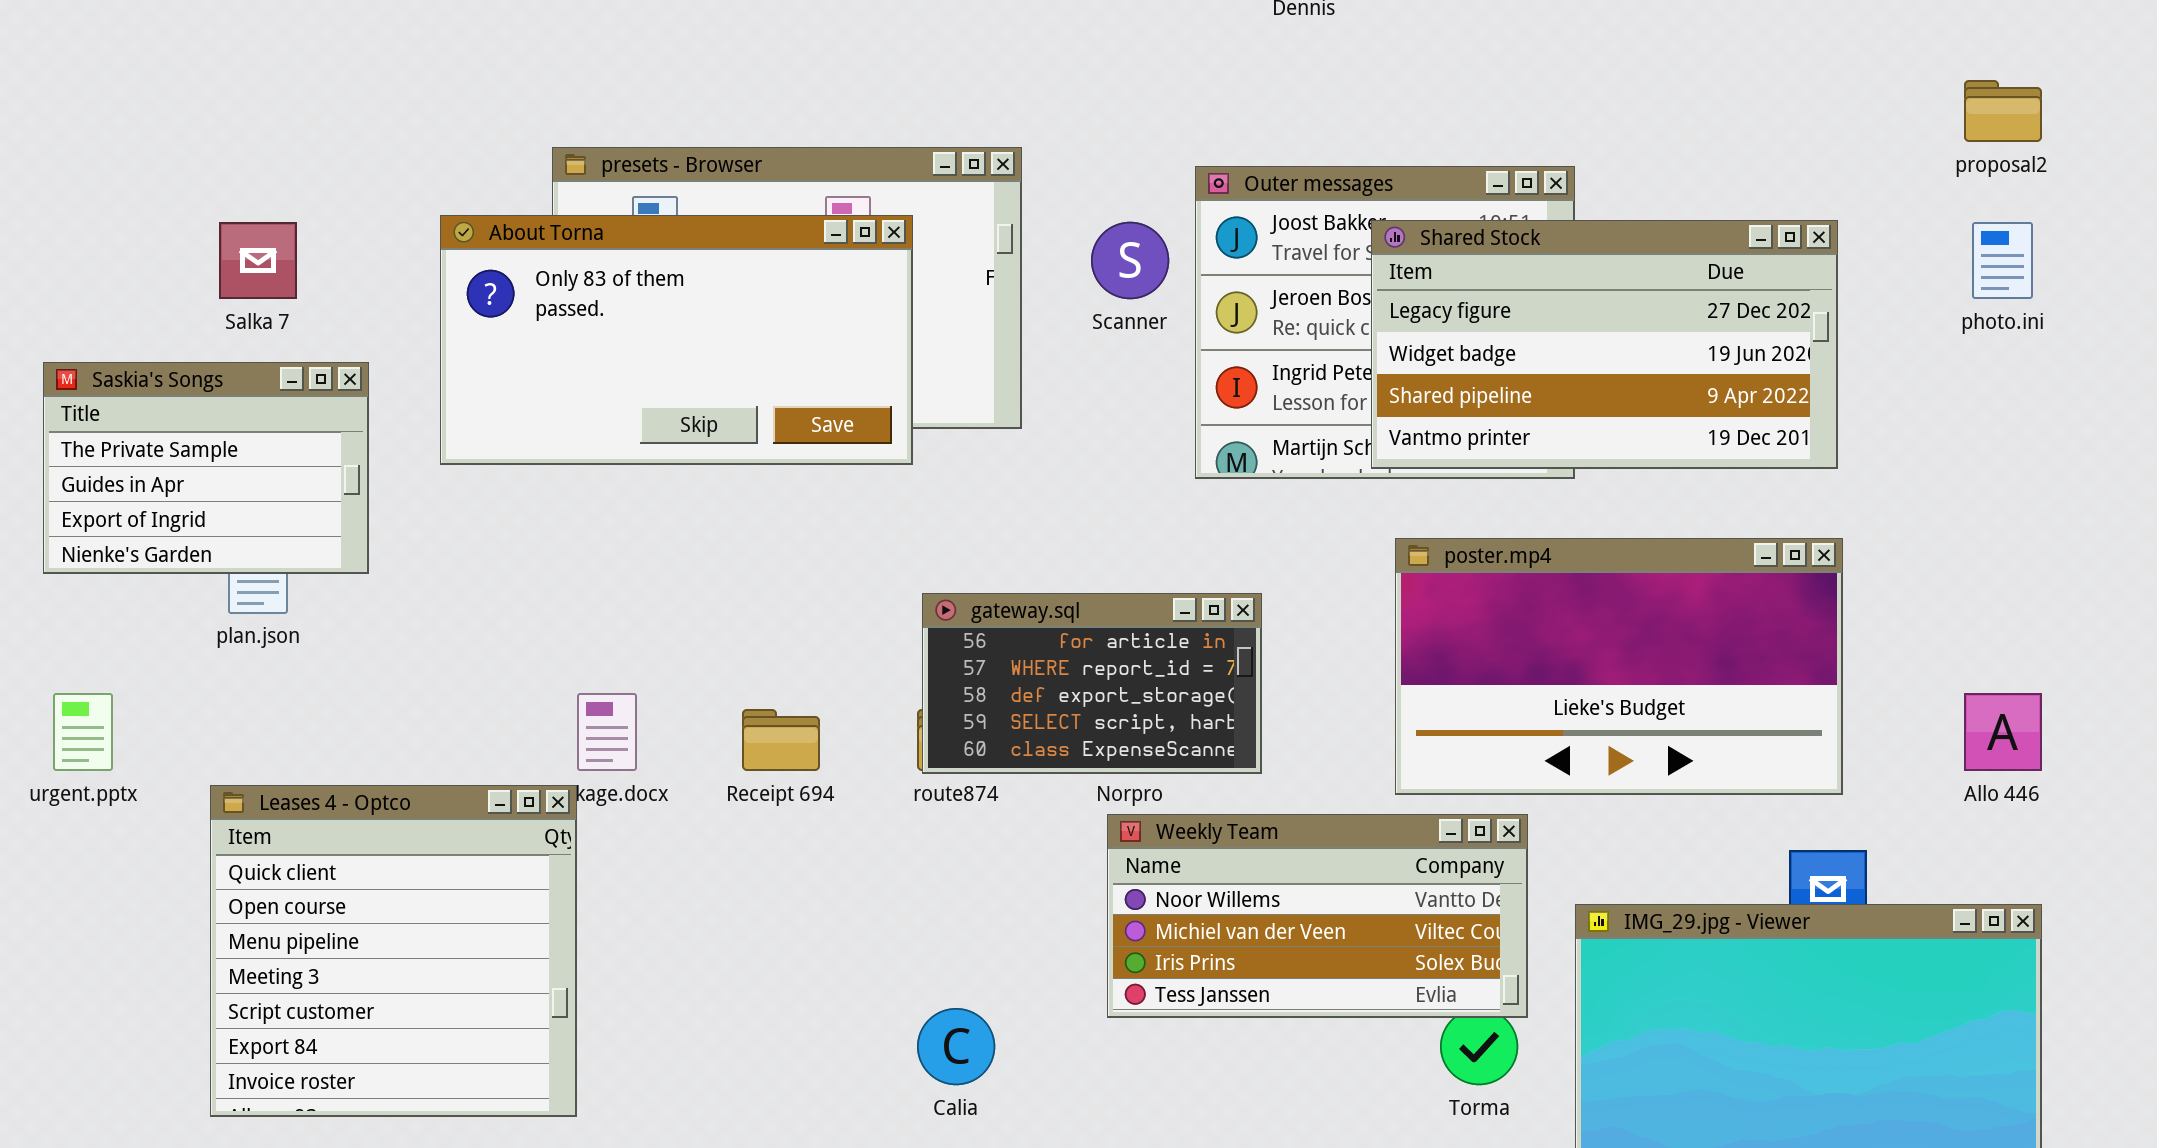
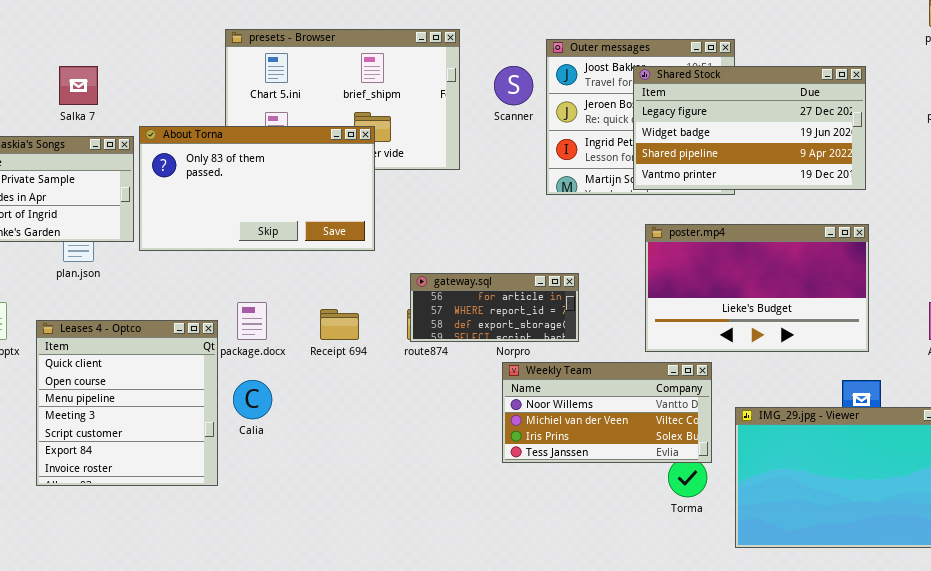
About Torna: [440,215,913,465] -> [139,126,375,251], moved
gateway.sql: [922,593,1262,774] -> [410,273,579,342], resized
Leases 4 - Optco: [210,785,577,1117] -> [36,320,218,486], moved
Calia: [917,1008,995,1085] -> [233,380,272,419], moved

